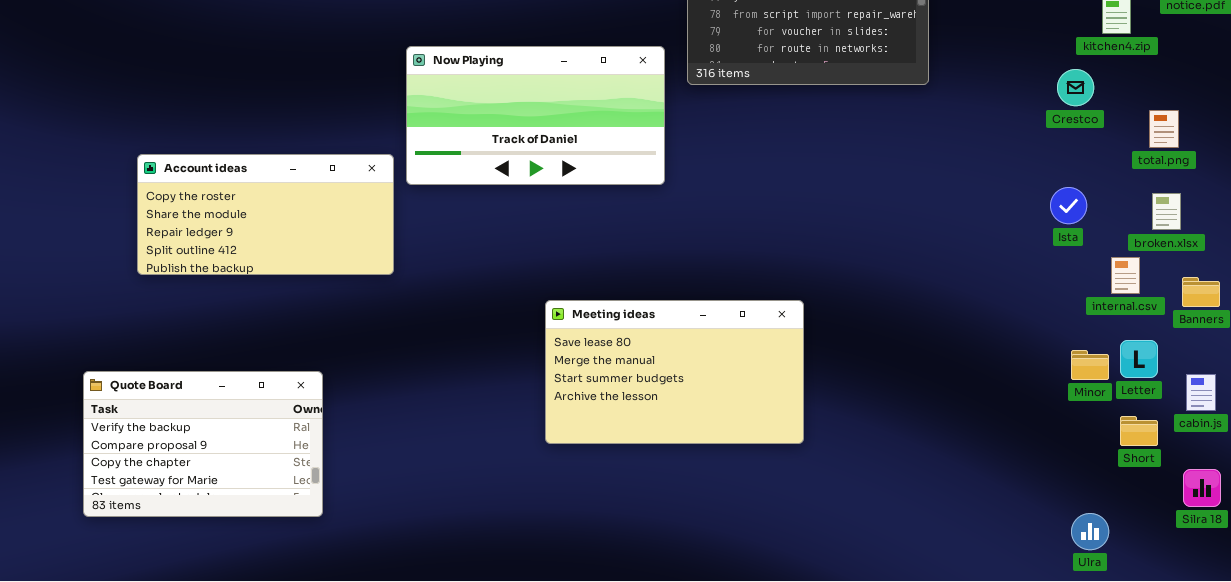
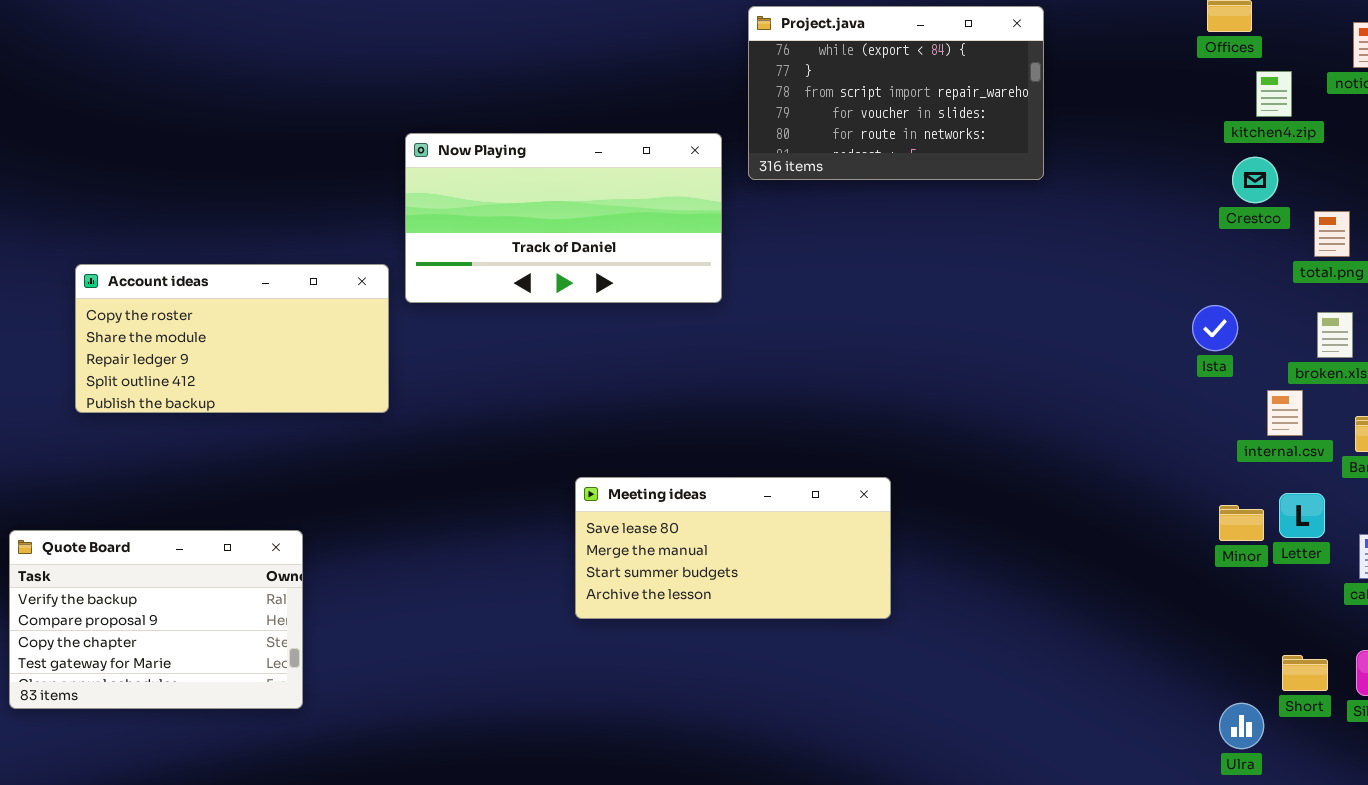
Crestco: [1057,69,1094,106] -> [1232,157,1278,203], moved
Meeting ideas: [545,300,804,444] -> [575,477,891,619], resized
Short: [1120,416,1158,446] -> [1282,655,1328,691], moved

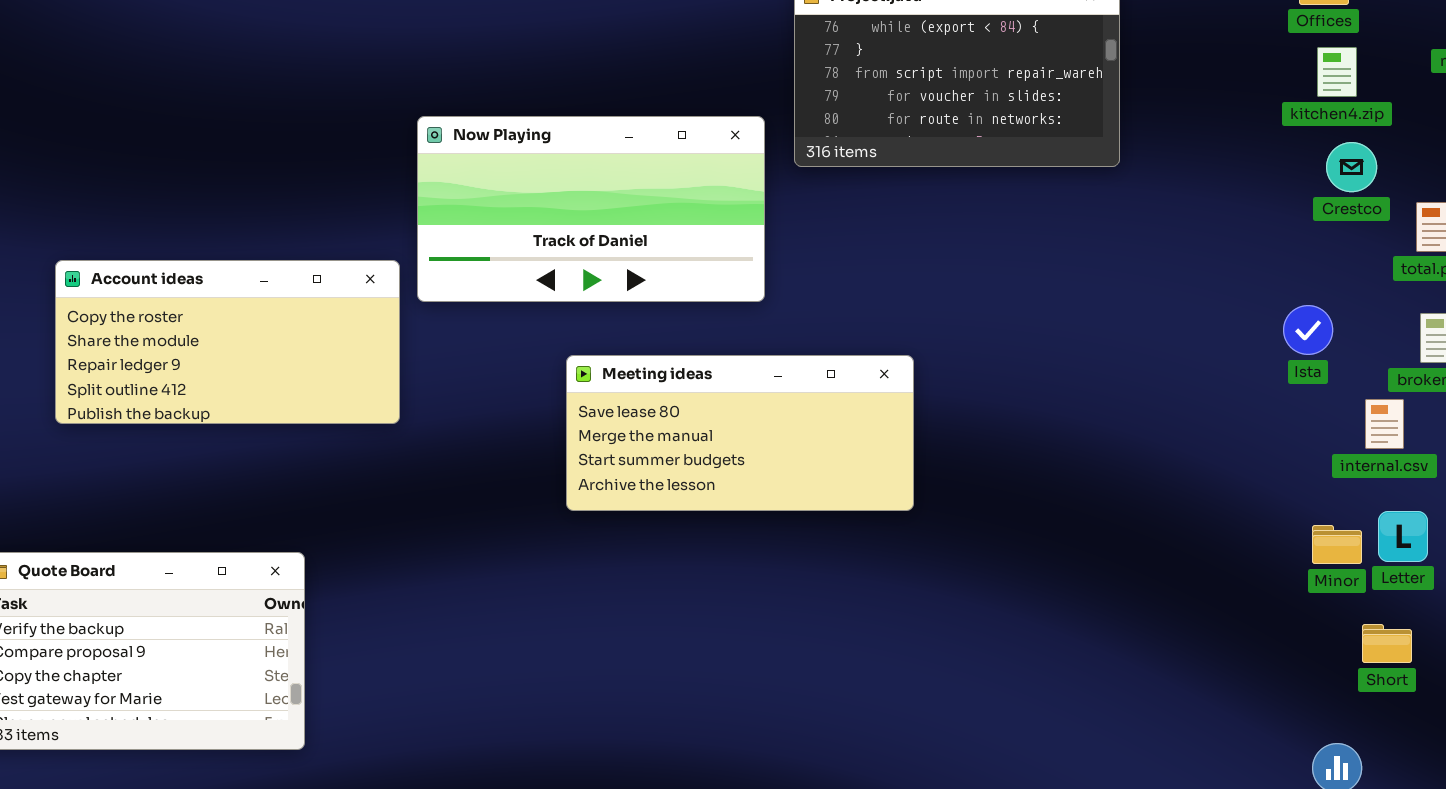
kitchen4.zip: [1256,71,1292,117] -> [1317,47,1357,97], moved
Meeting ideas: [575,477,891,619] -> [566,355,914,511], moved
Short: [1282,655,1328,691] -> [1362,624,1412,663], moved

